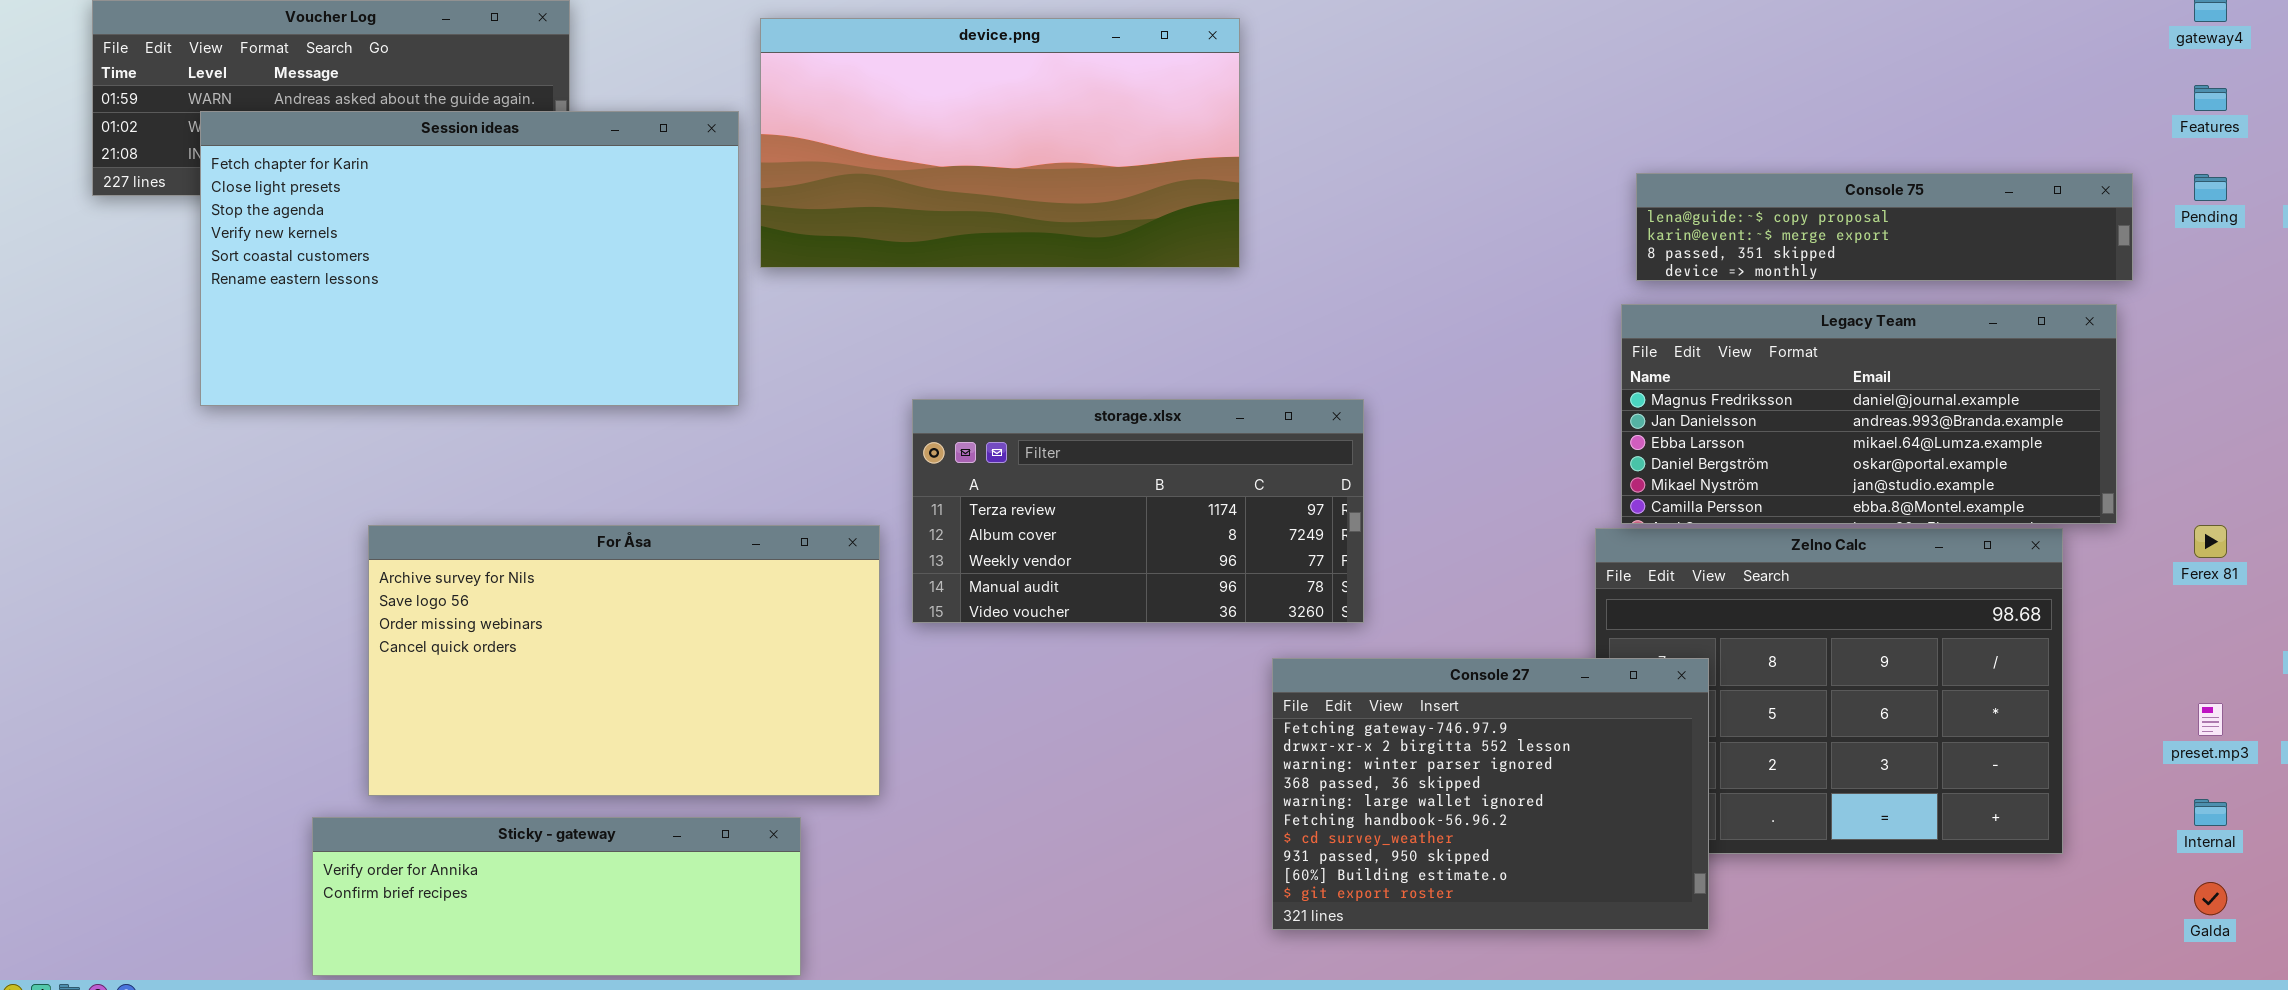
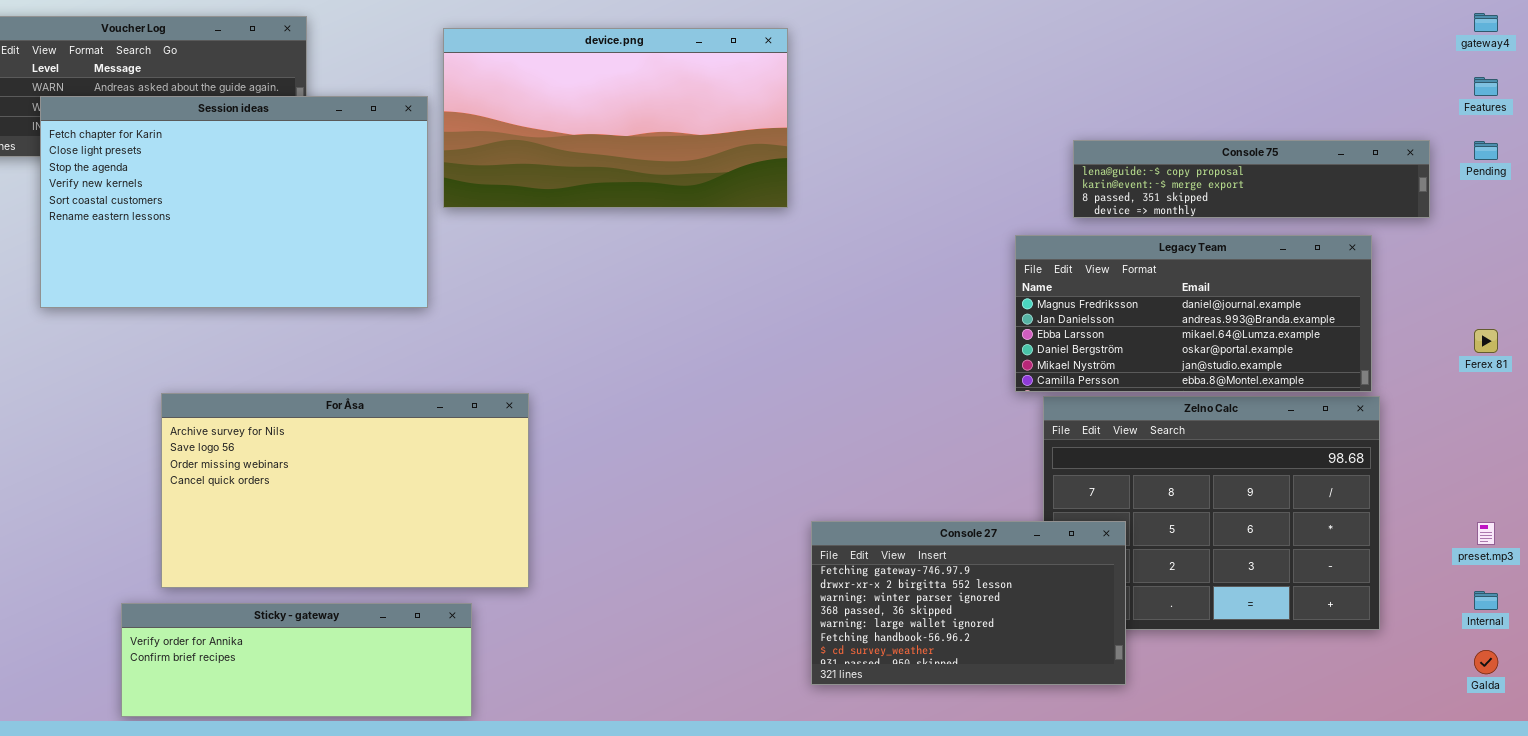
Legacy Team: [1621,304,2117,524] -> [1015,235,1372,392], moved
storage.xlsx: [912,399,1364,623] -> none, closed
Ferex 81: [2194,525,2227,558] -> [1474,329,1498,353], moved
Console 27: [1272,658,1709,930] -> [811,521,1126,685], resized

